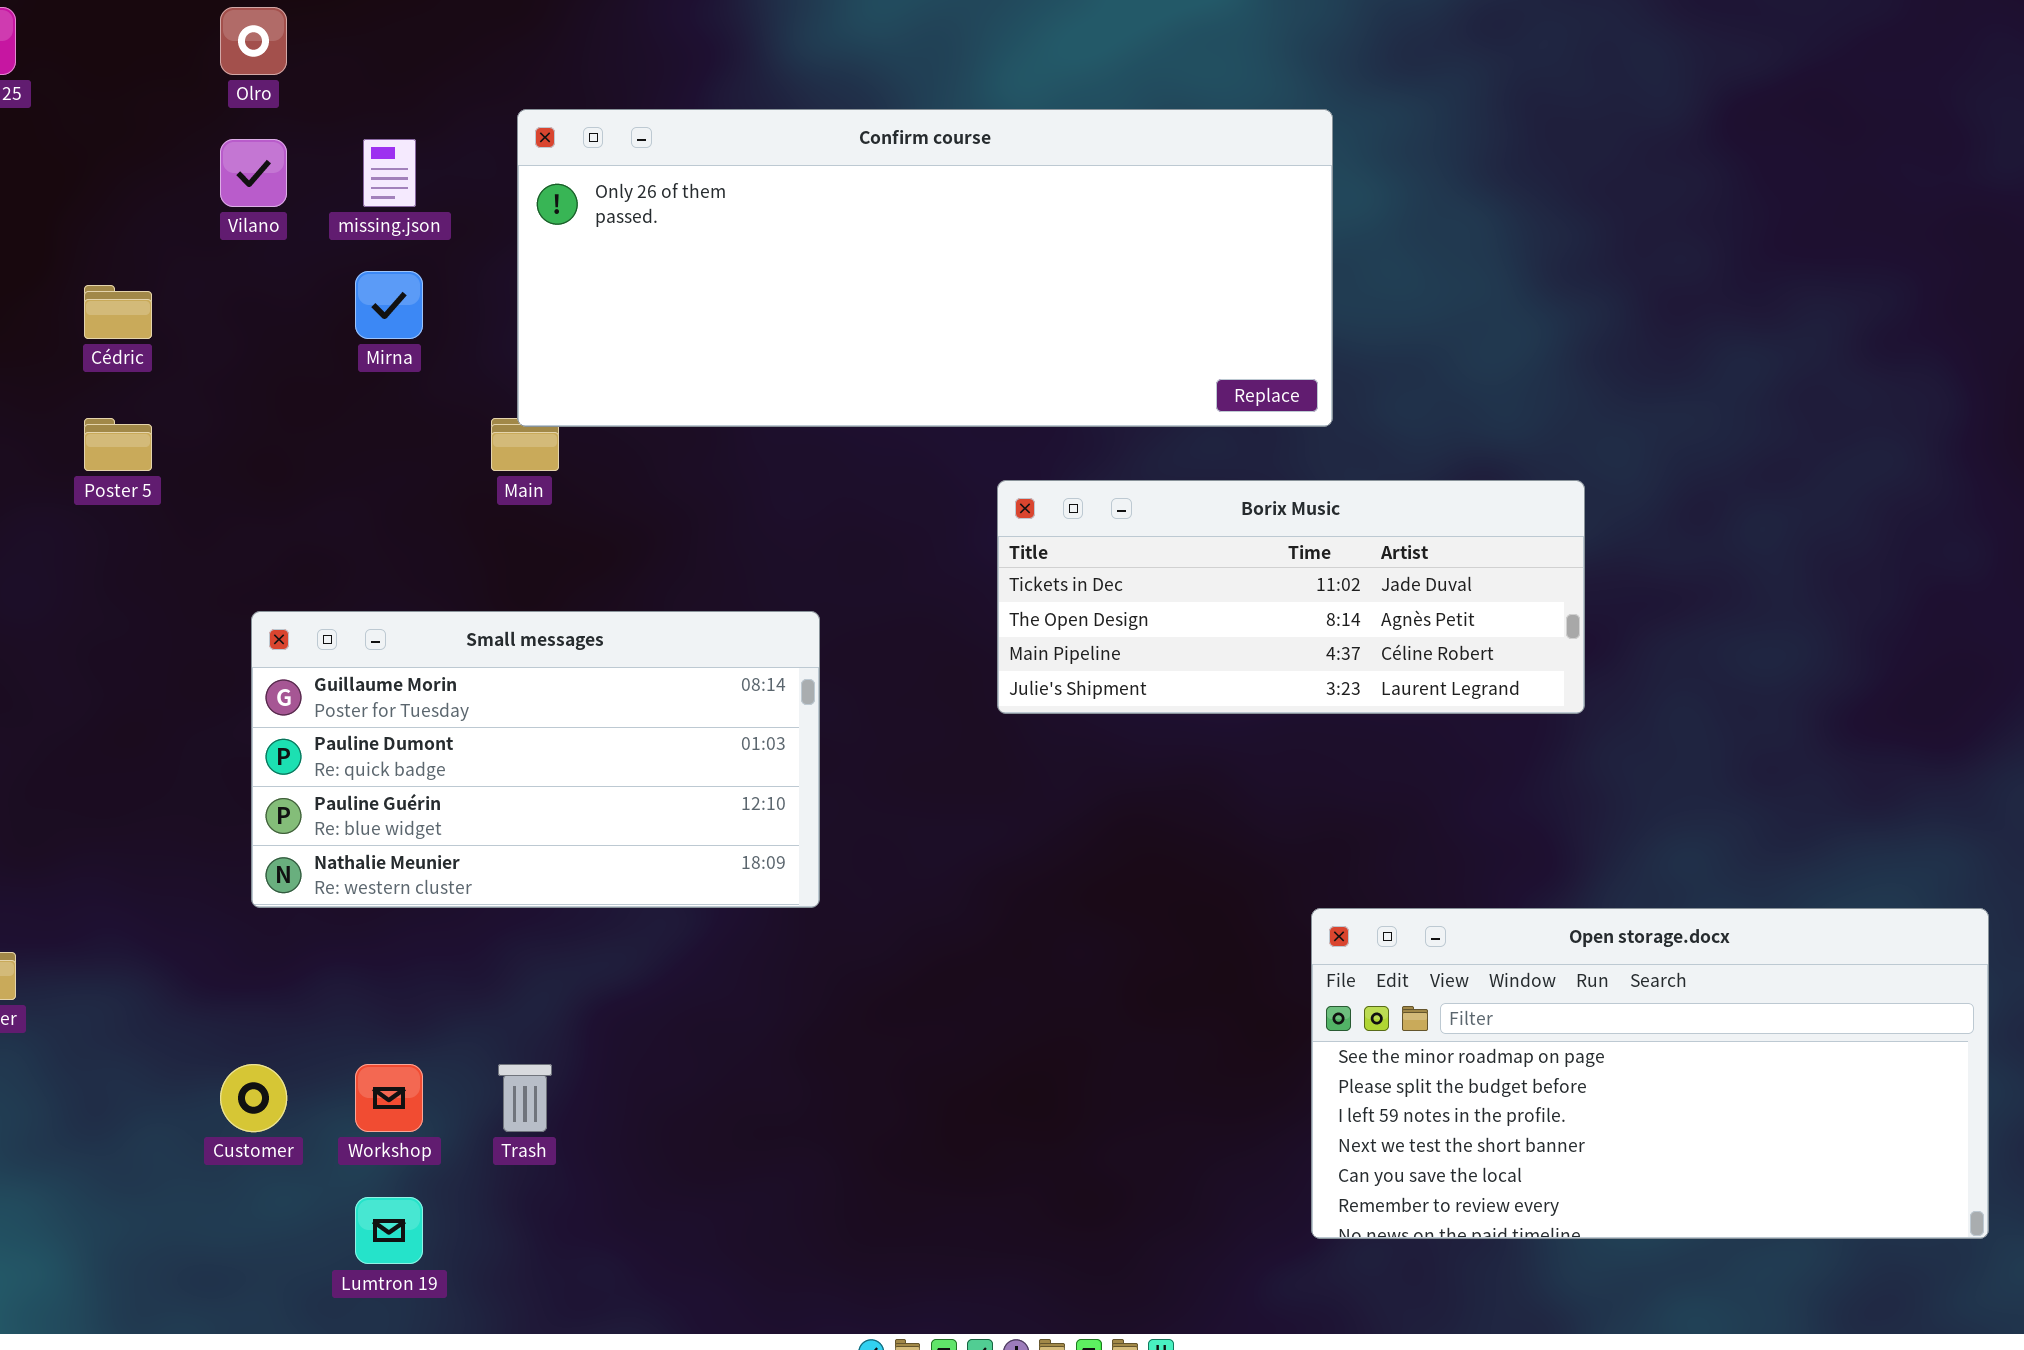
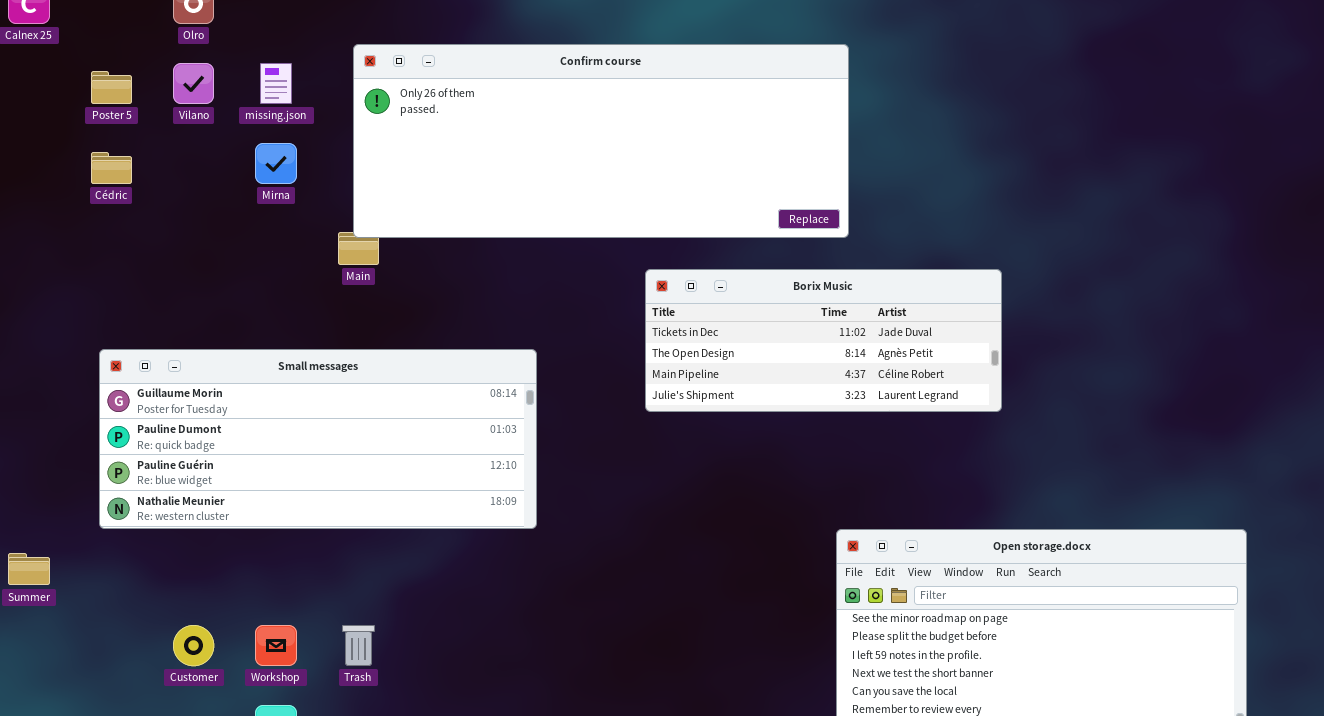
Poster 5: [84,418,152,471] -> [91,71,132,104], moved
Small messages: [251,611,820,908] -> [99,349,537,529], resized

